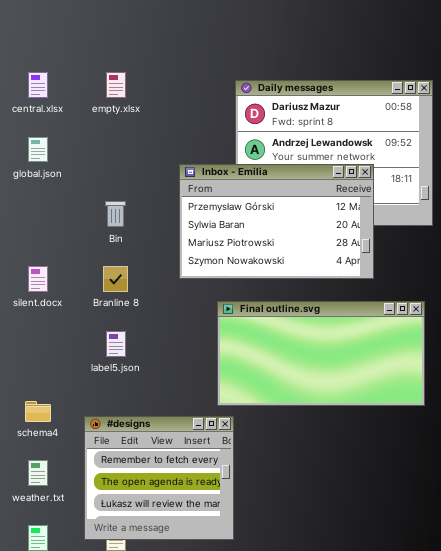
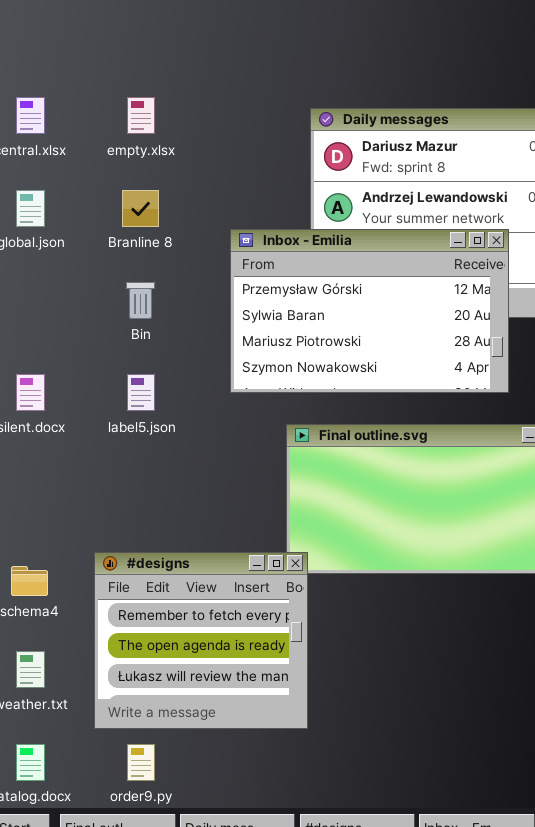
Branline 8: [103,266,128,292] -> [122,190,159,227], moved
label5.json: [106,331,126,357] -> [127,374,155,411], moved
#designs: [84,416,234,540] -> [94,552,308,729], moved

